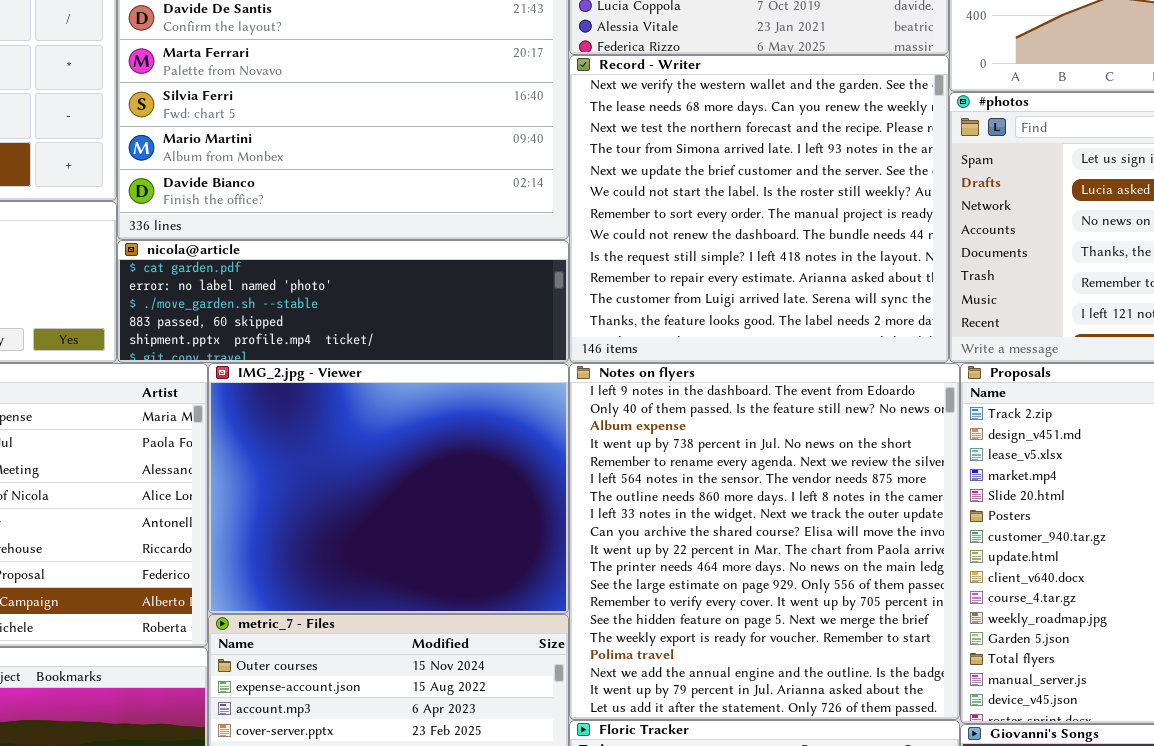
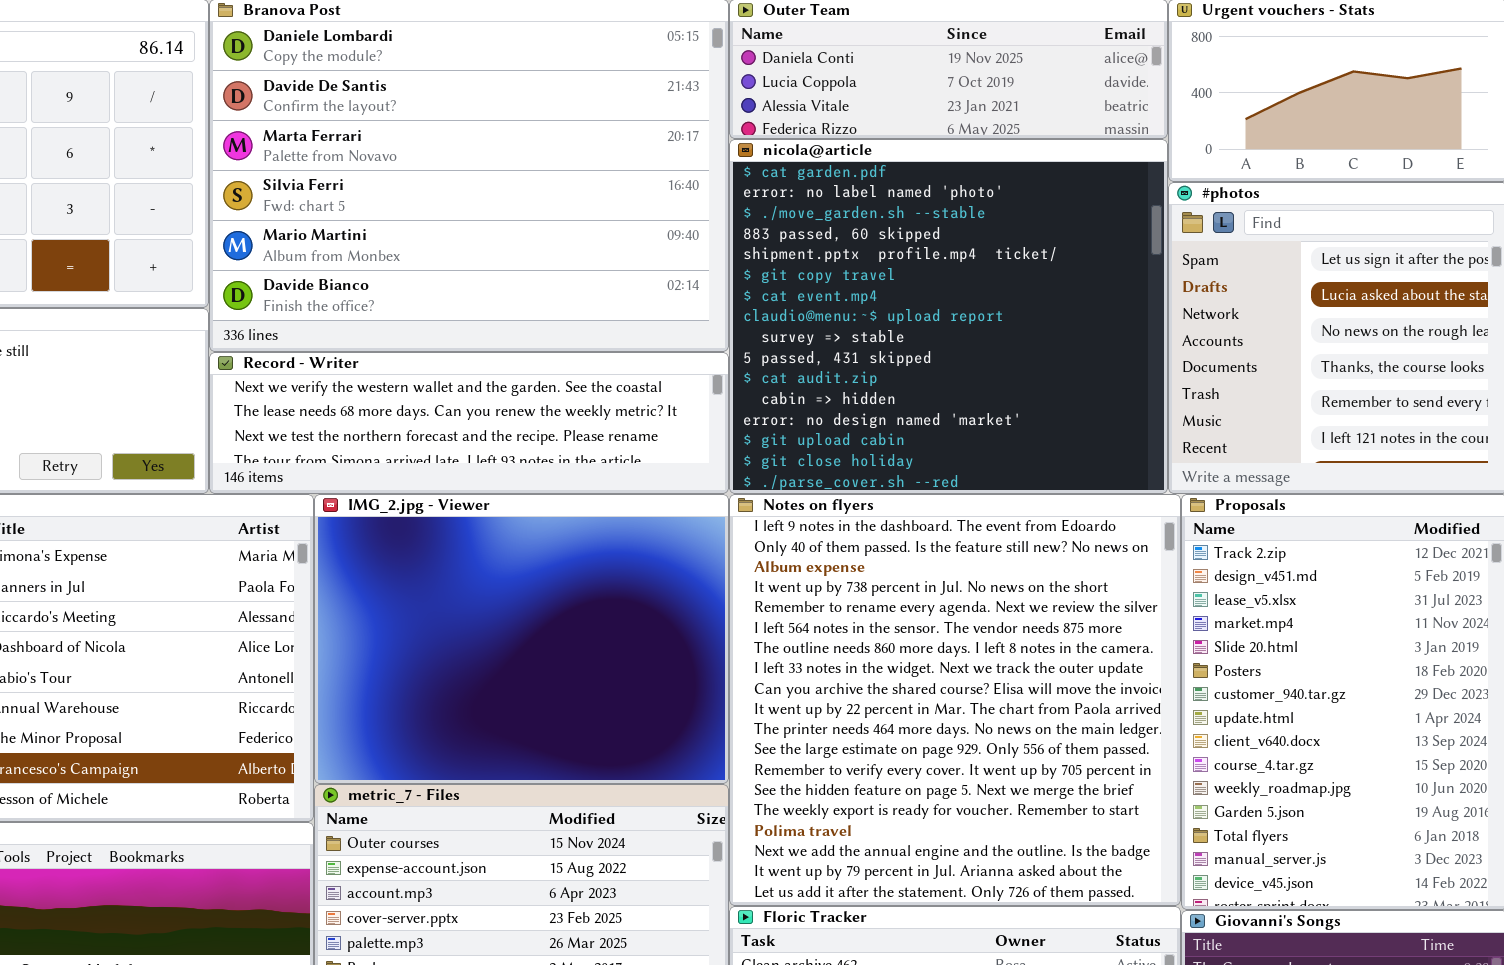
Record - Writer: [569,55,949,363] -> [209,352,729,494], moved, resized
nicola@article: [117,240,569,363] -> [729,139,1168,494], moved, resized

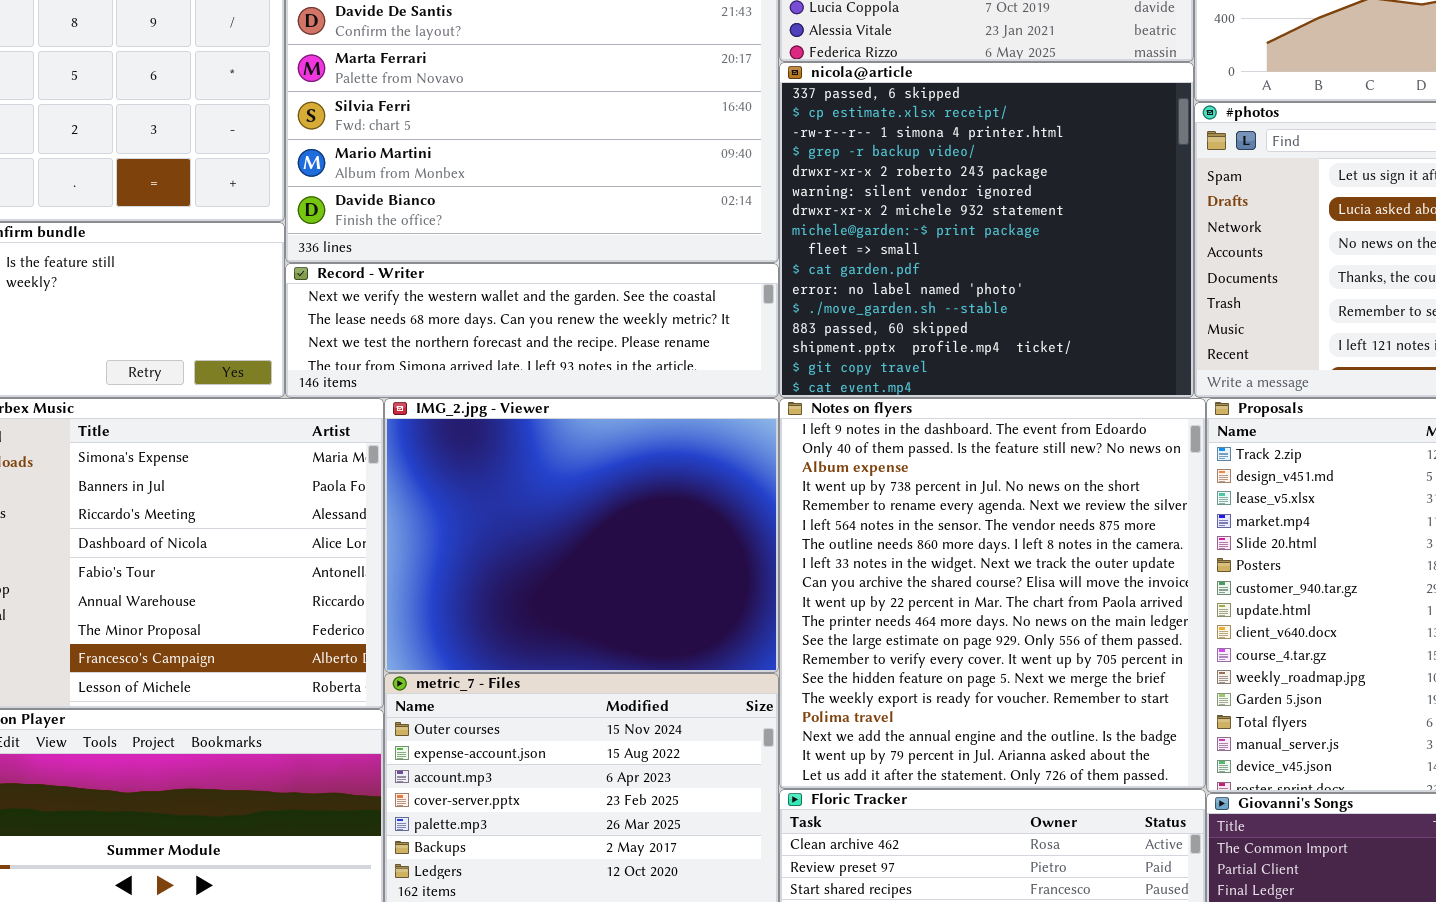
nicola@article: [729,139,1168,494] -> [779,62,1194,398], scrolled up 9 rows

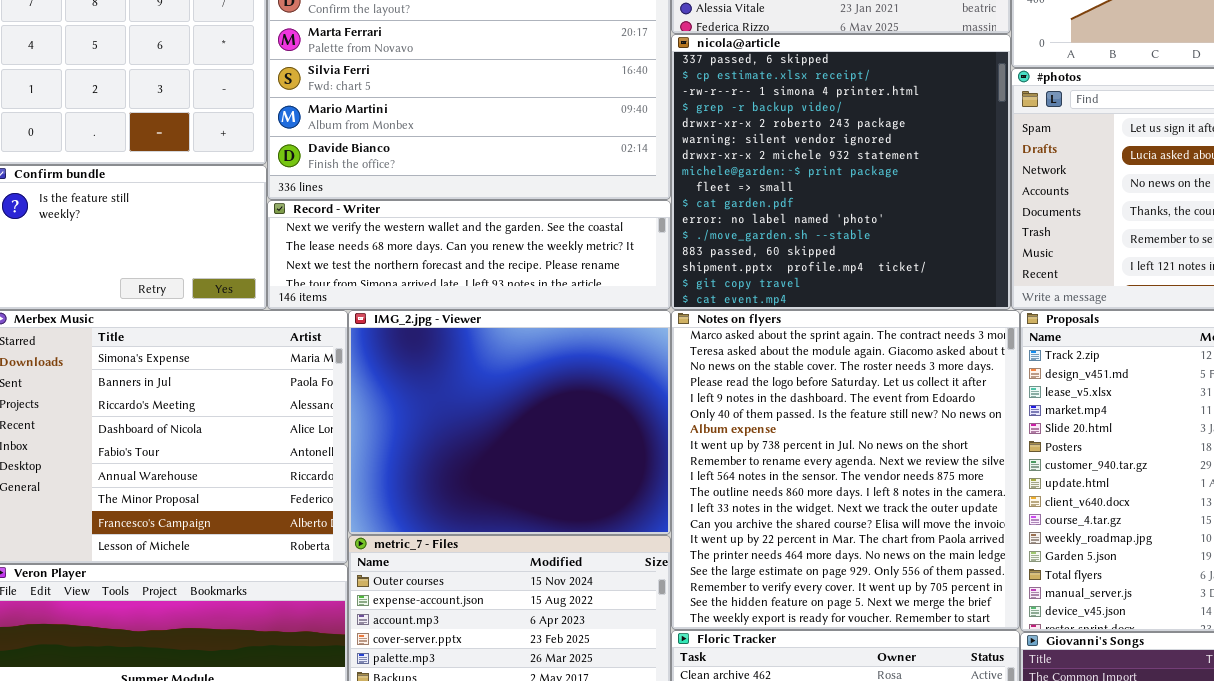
Notes on flyers: [779,398,1206,789] -> [671,310,1020,630], scrolled up 4 rows

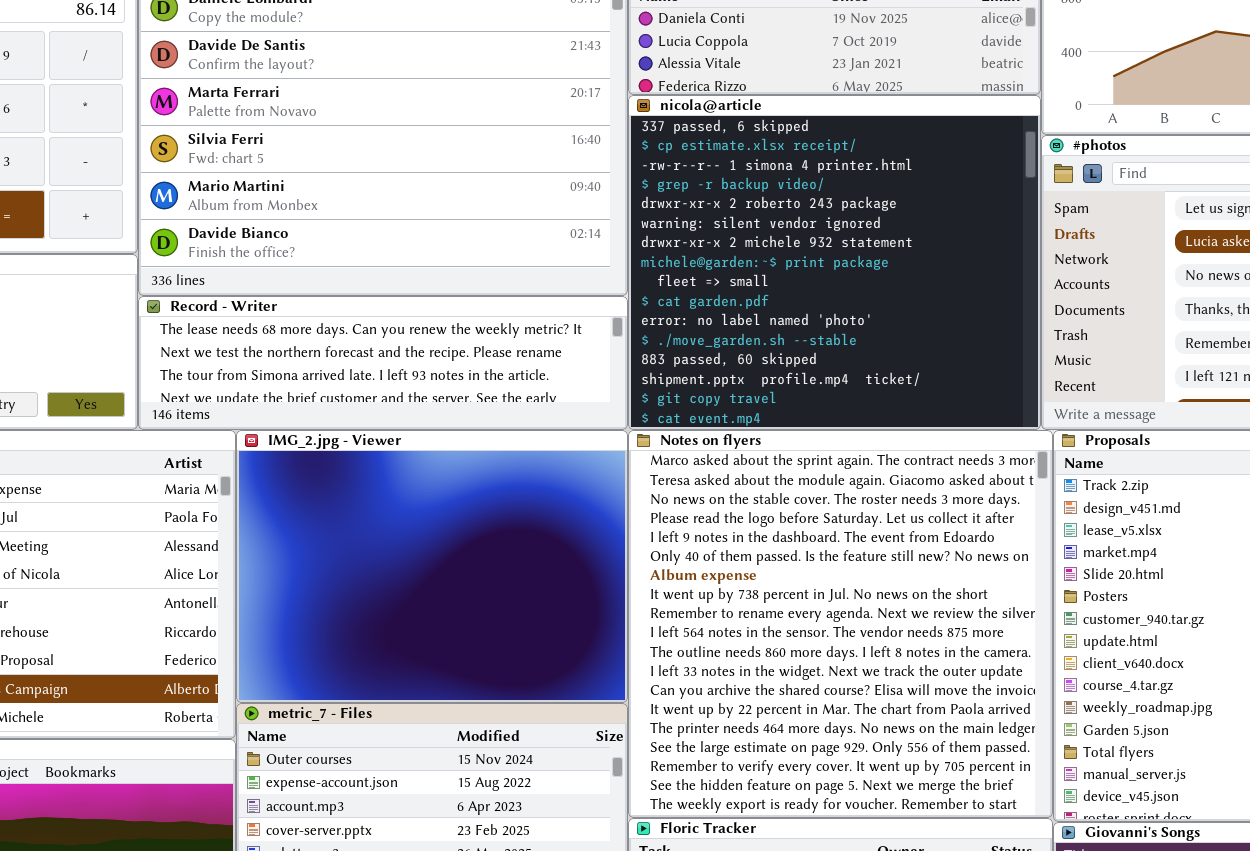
Record - Writer: [267,200,671,310] -> [138,296,628,430], scrolled down 1 row

